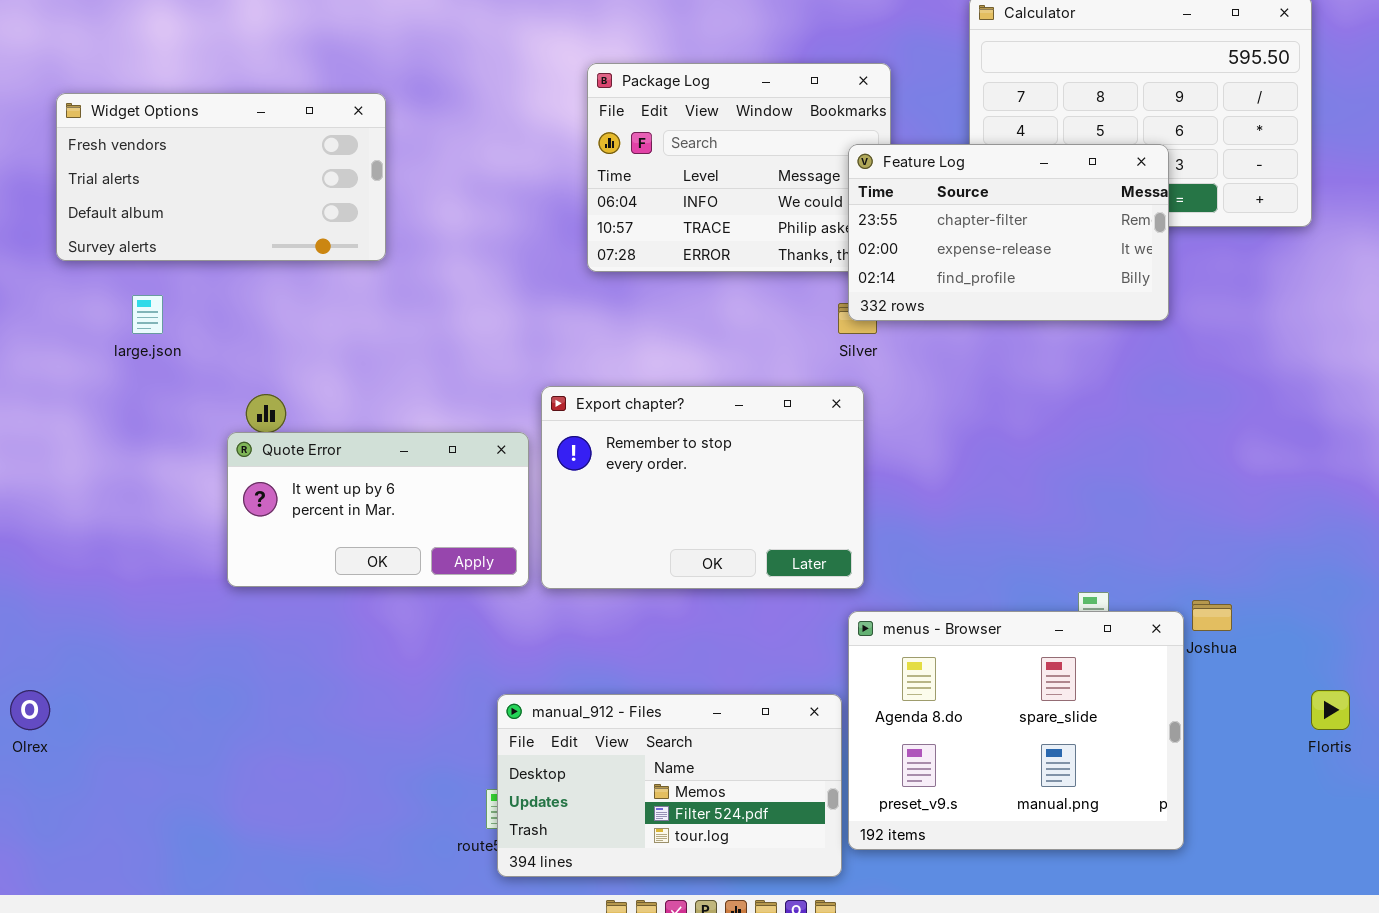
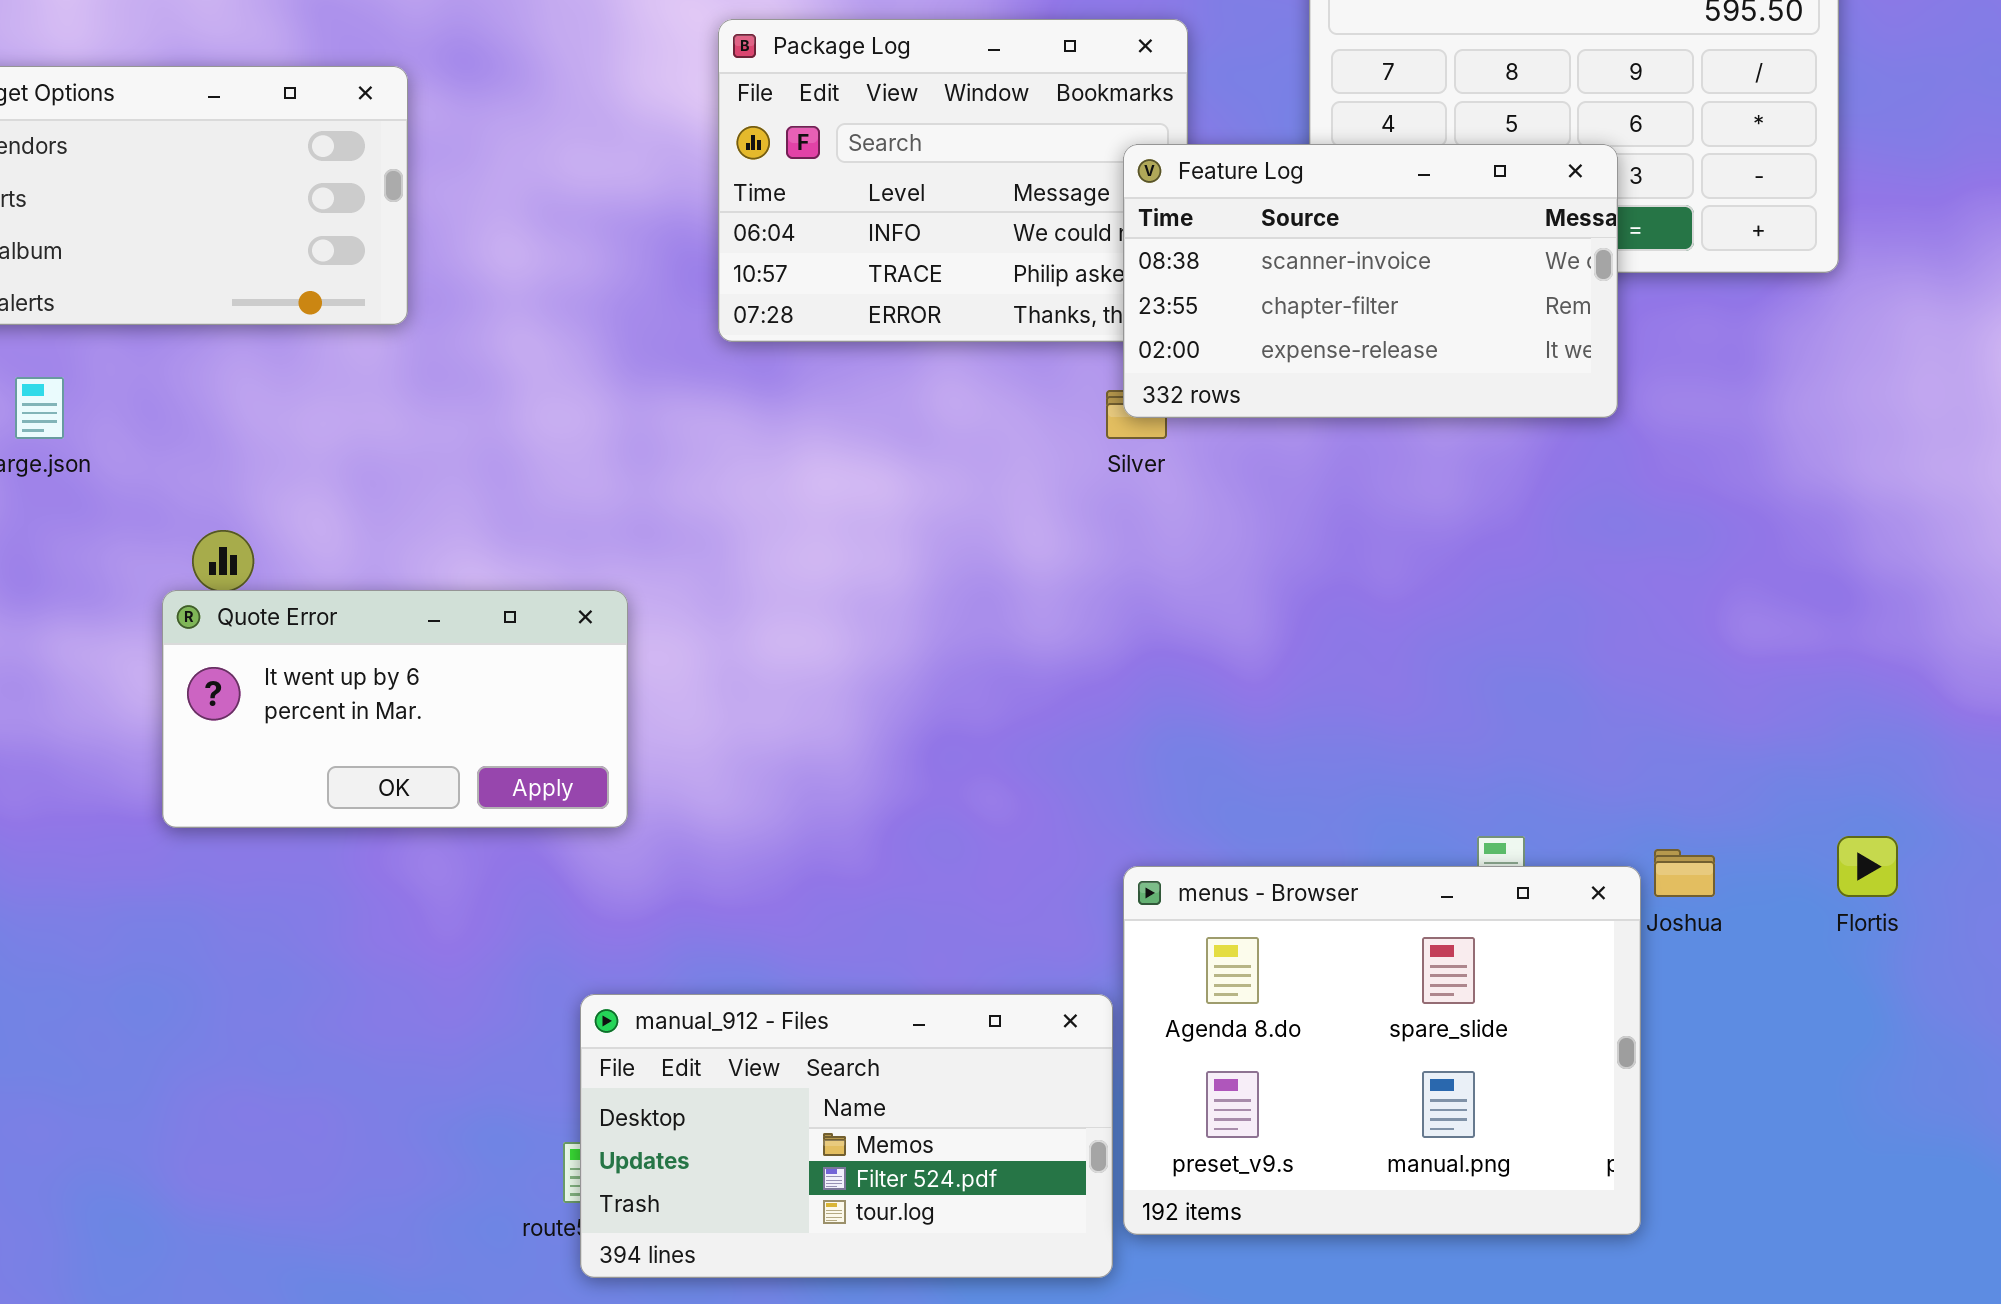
Feature Log: [848,144,1169,321] -> [1123,144,1618,418], scrolled up 1 row
Export chapter?: [541,386,864,589] -> none, closed
Flortis: [1311,690,1350,730] -> [1837,836,1898,897], moved

